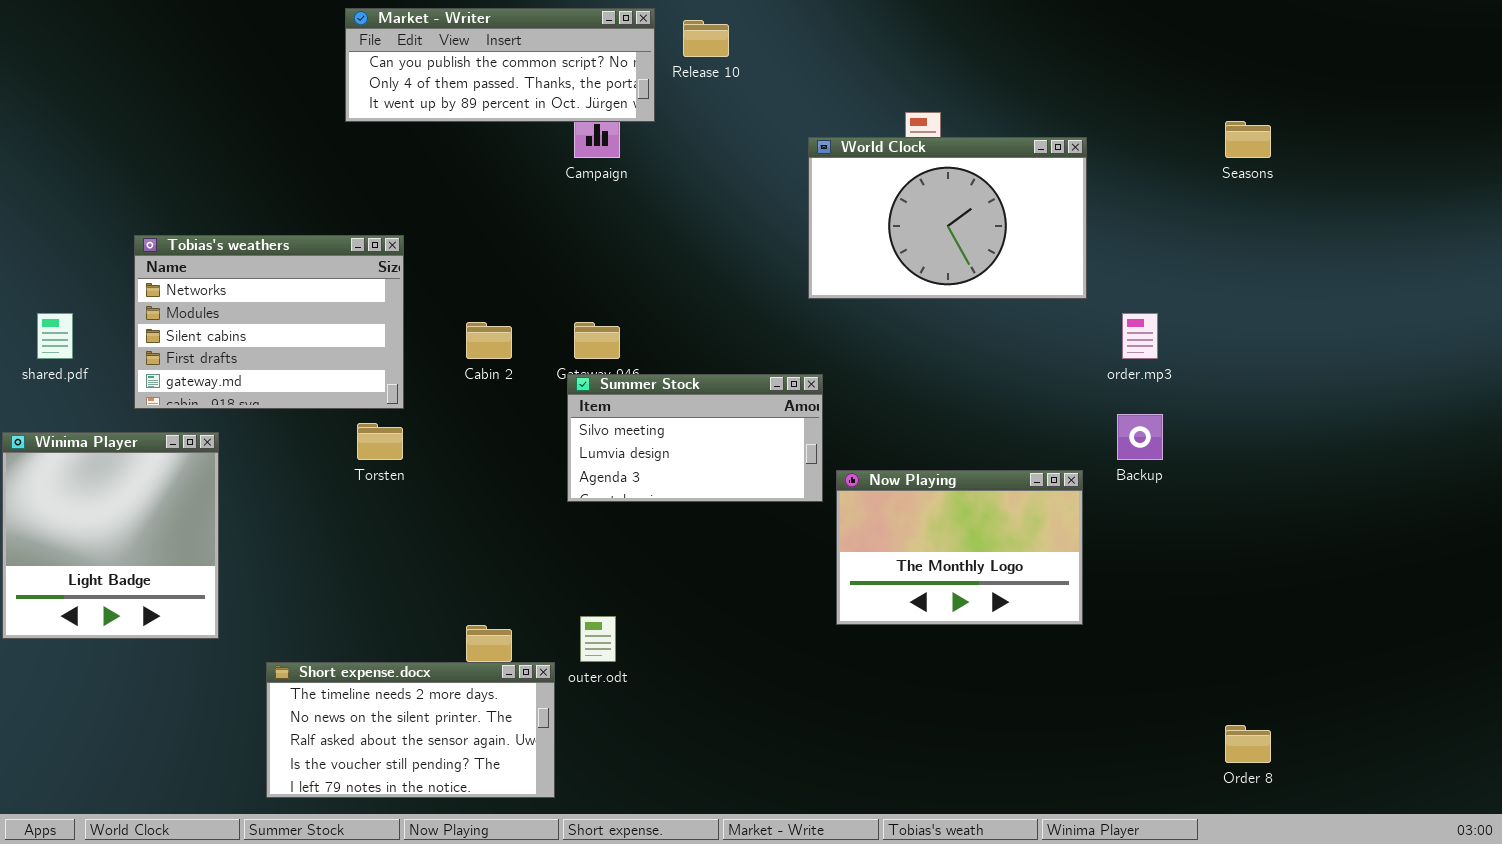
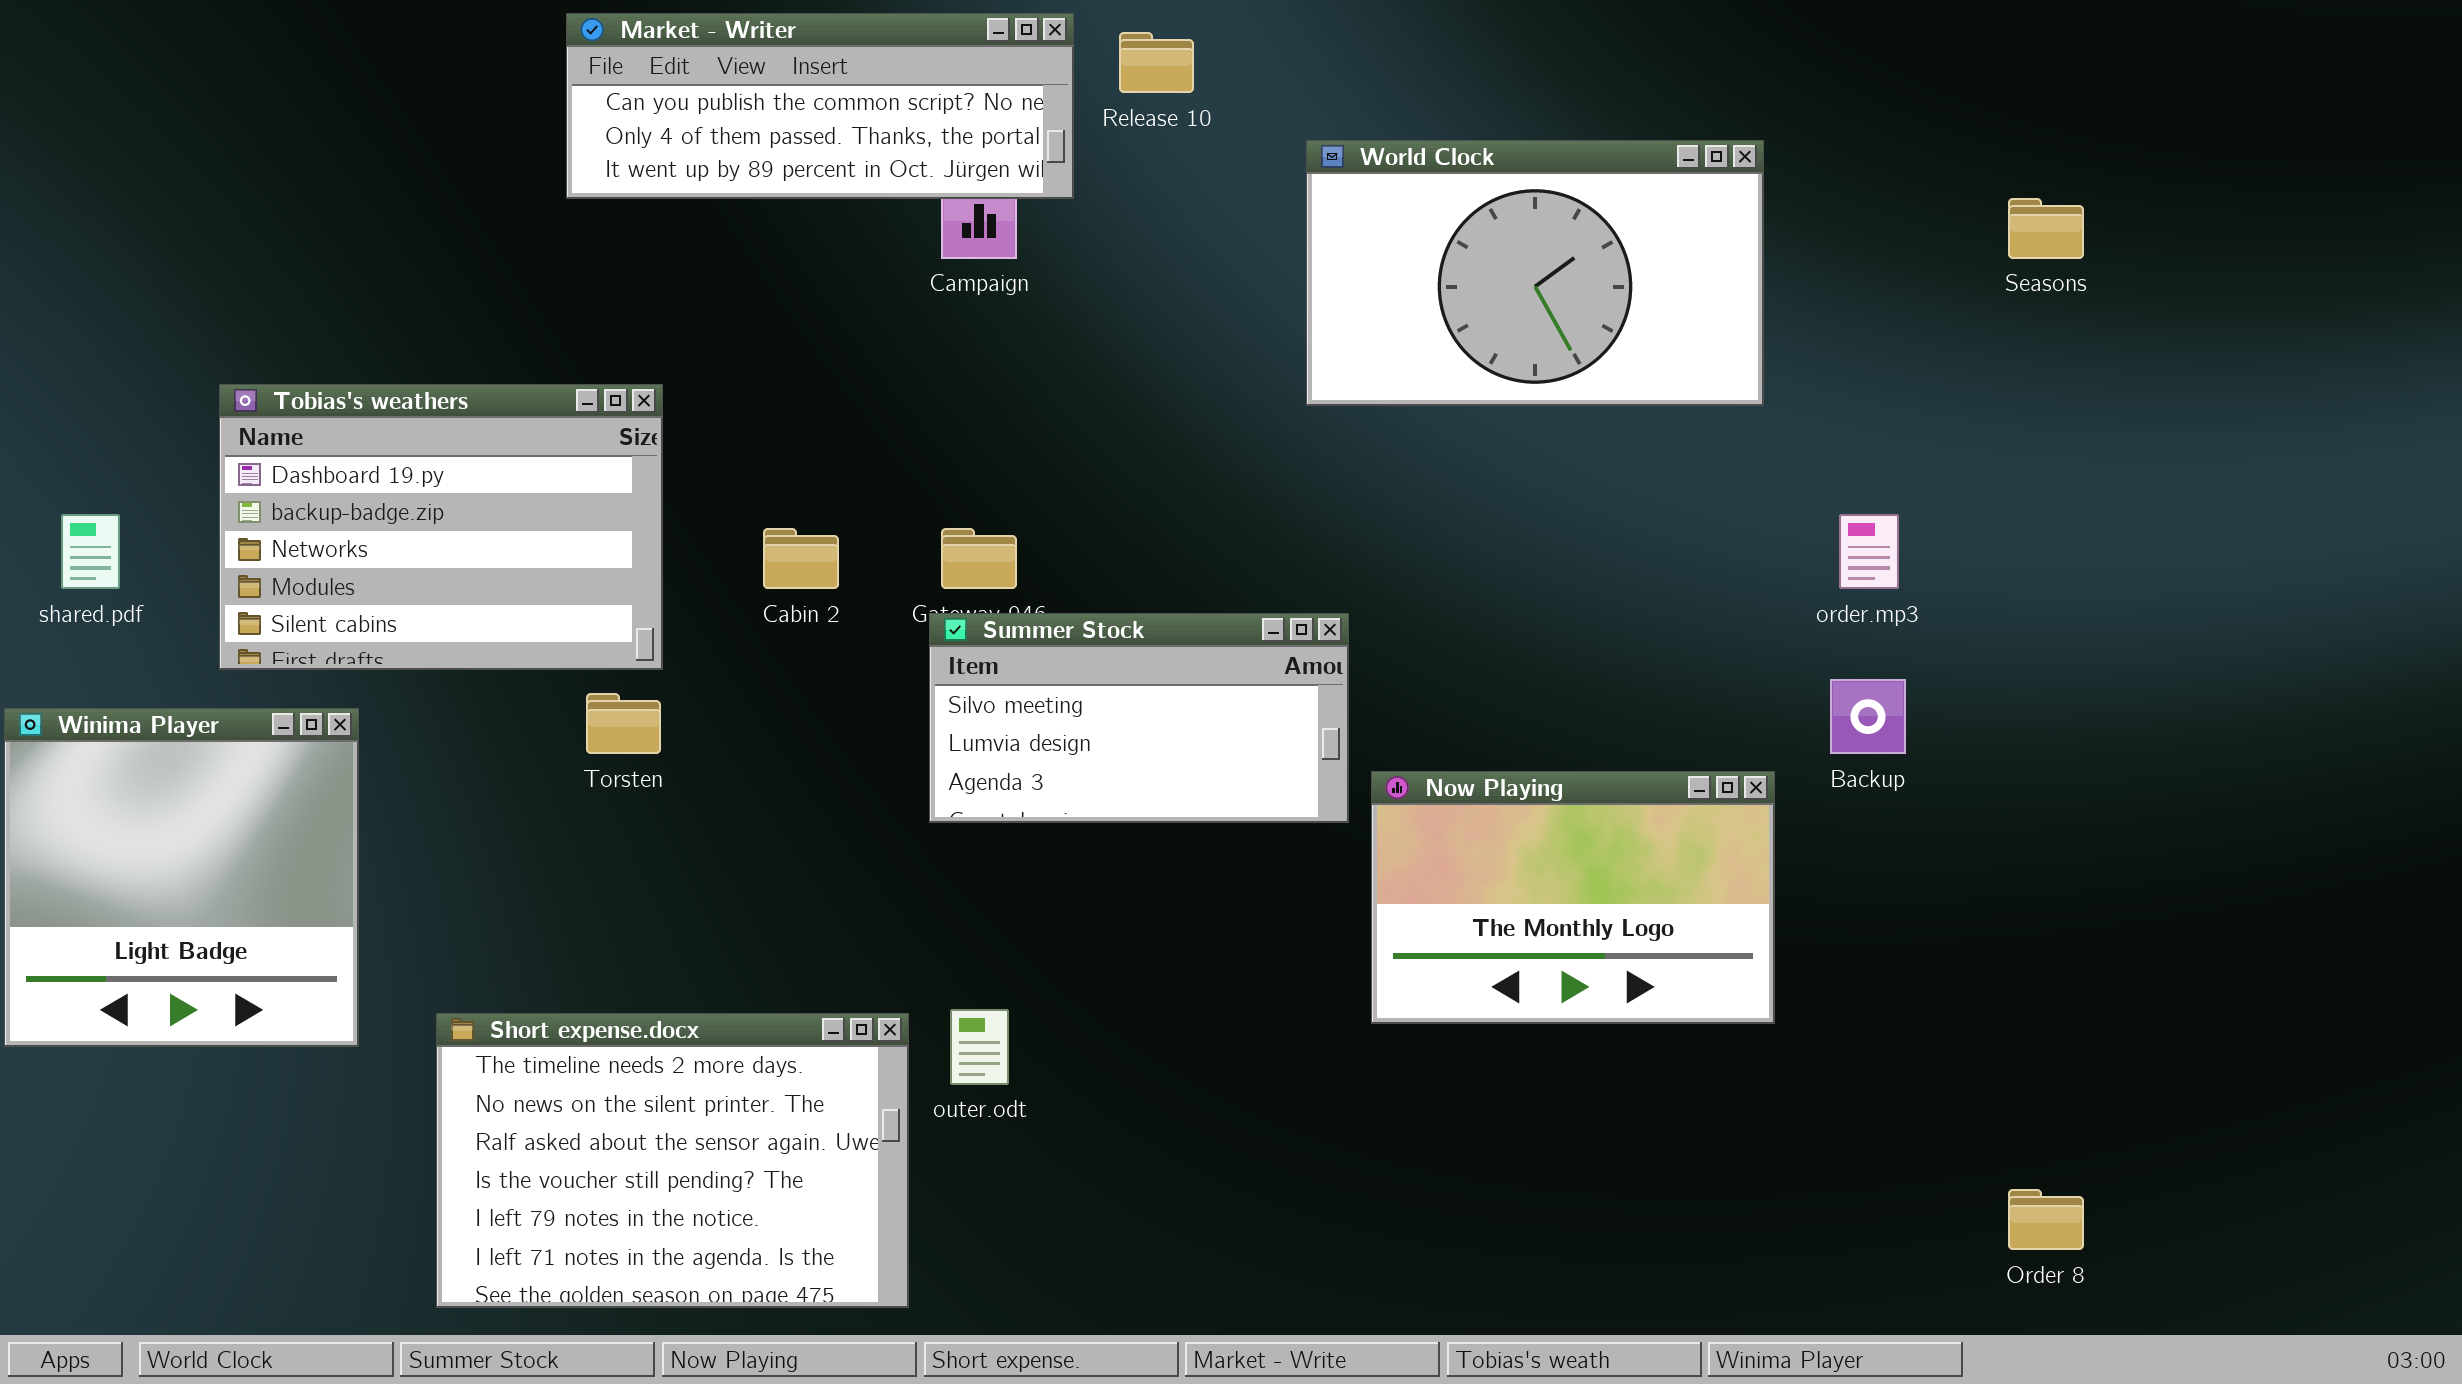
World Clock: [808,137,1087,299] -> [1306,140,1764,406], moved
Tobias's weathers: [134,235,404,409] -> [219,384,663,670], scrolled up 2 rows
Short expense.docx: [266,662,555,798] -> [436,1013,909,1308], resized

